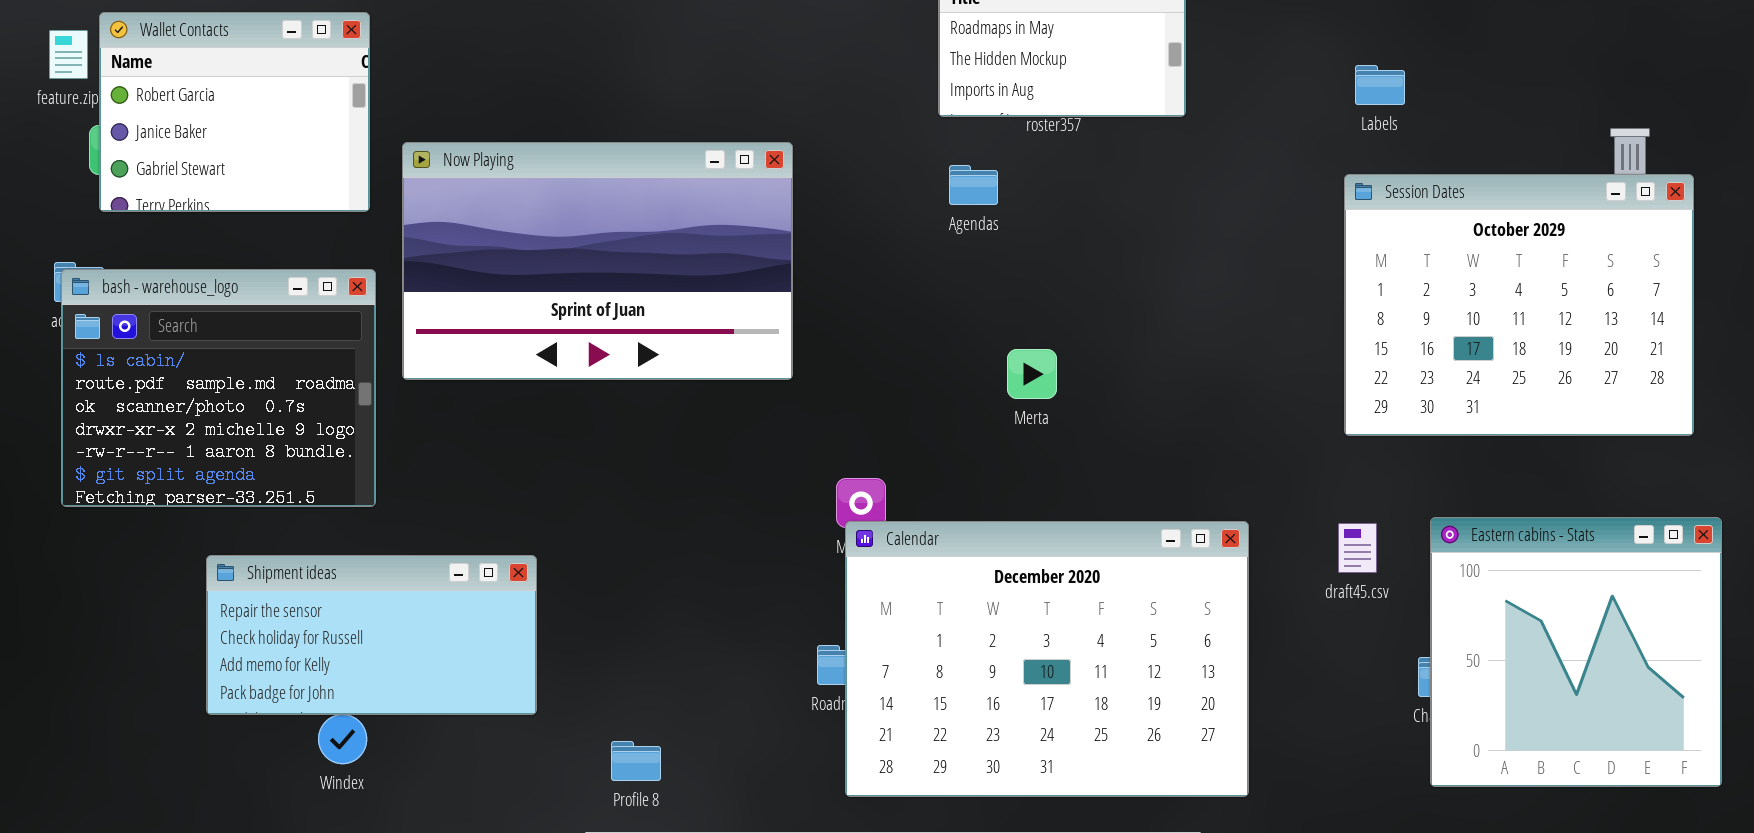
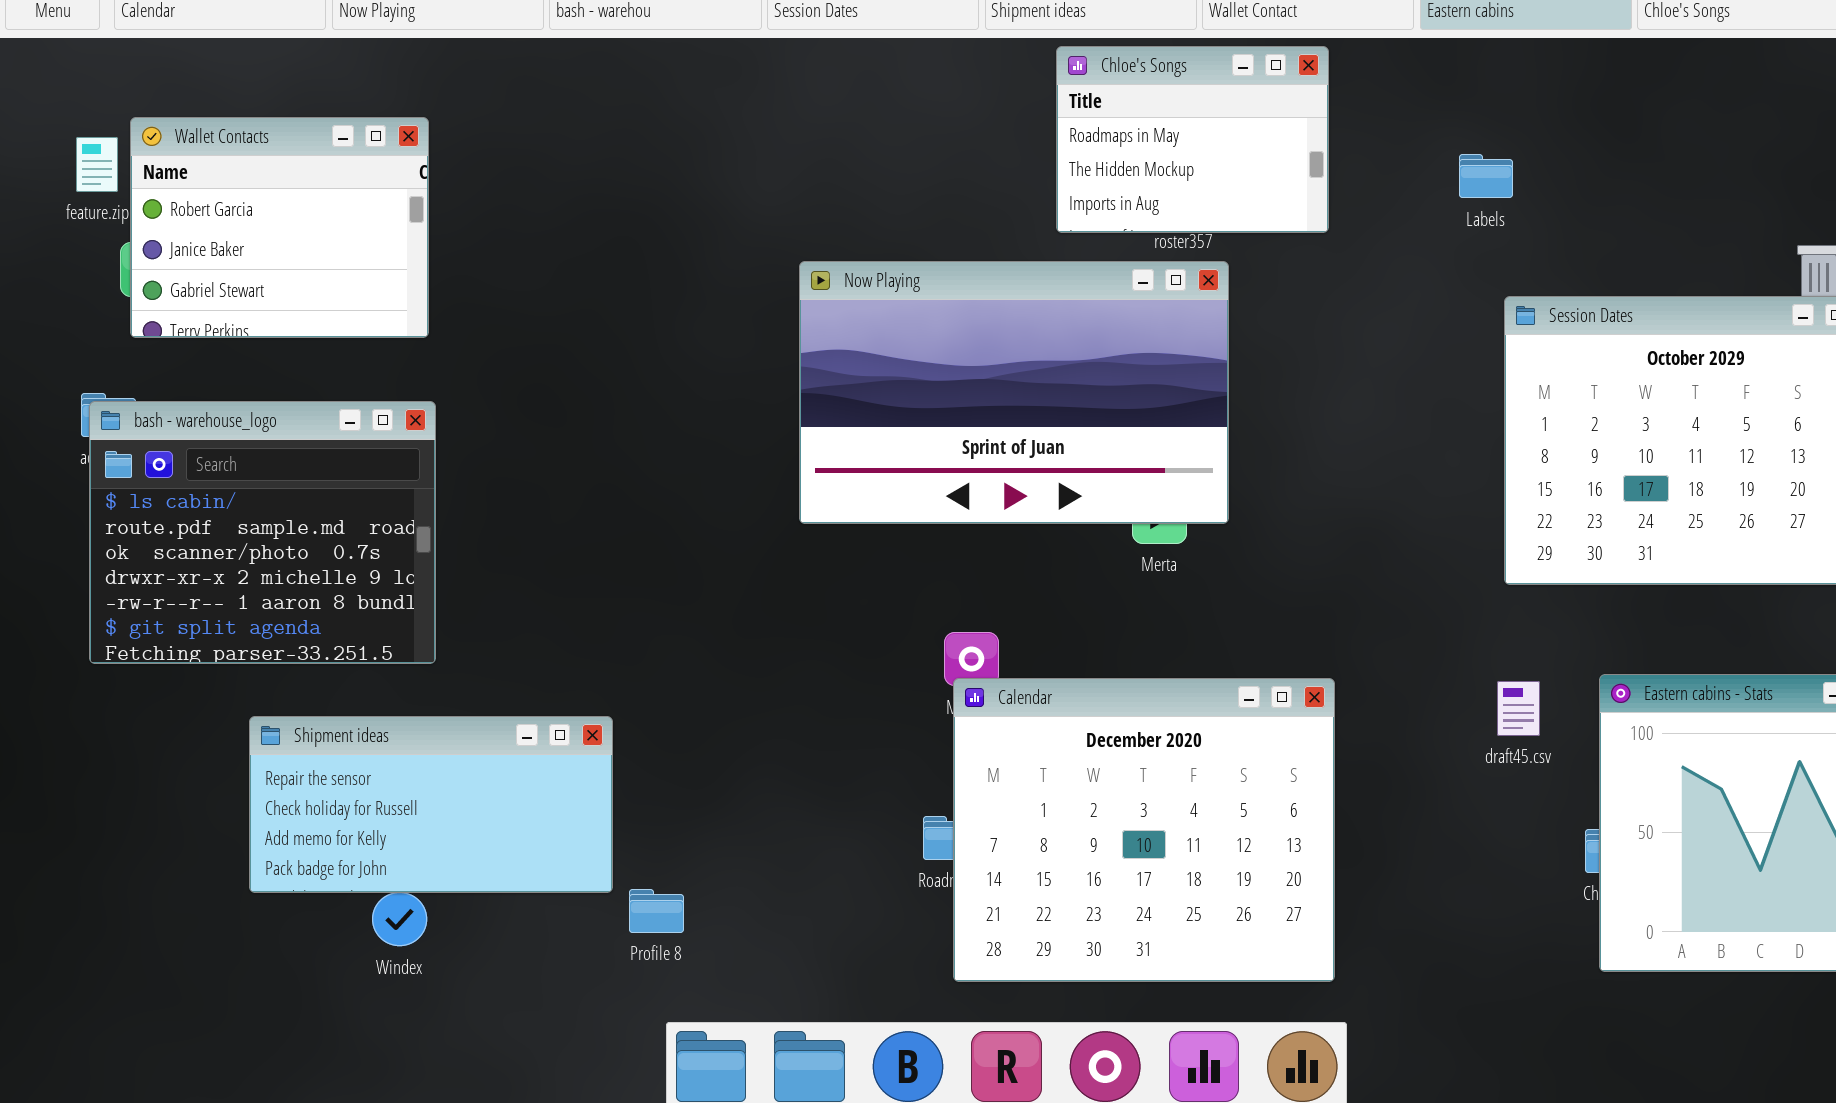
Labels: [1355,65,1405,105] -> [1459,154,1513,198], moved
Now Playing: [402,142,793,380] -> [799,261,1229,524], moved
Calendar: [845,521,1249,797] -> [953,678,1335,982], resized
Profile 8: [611,741,661,781] -> [629,889,684,933], moved

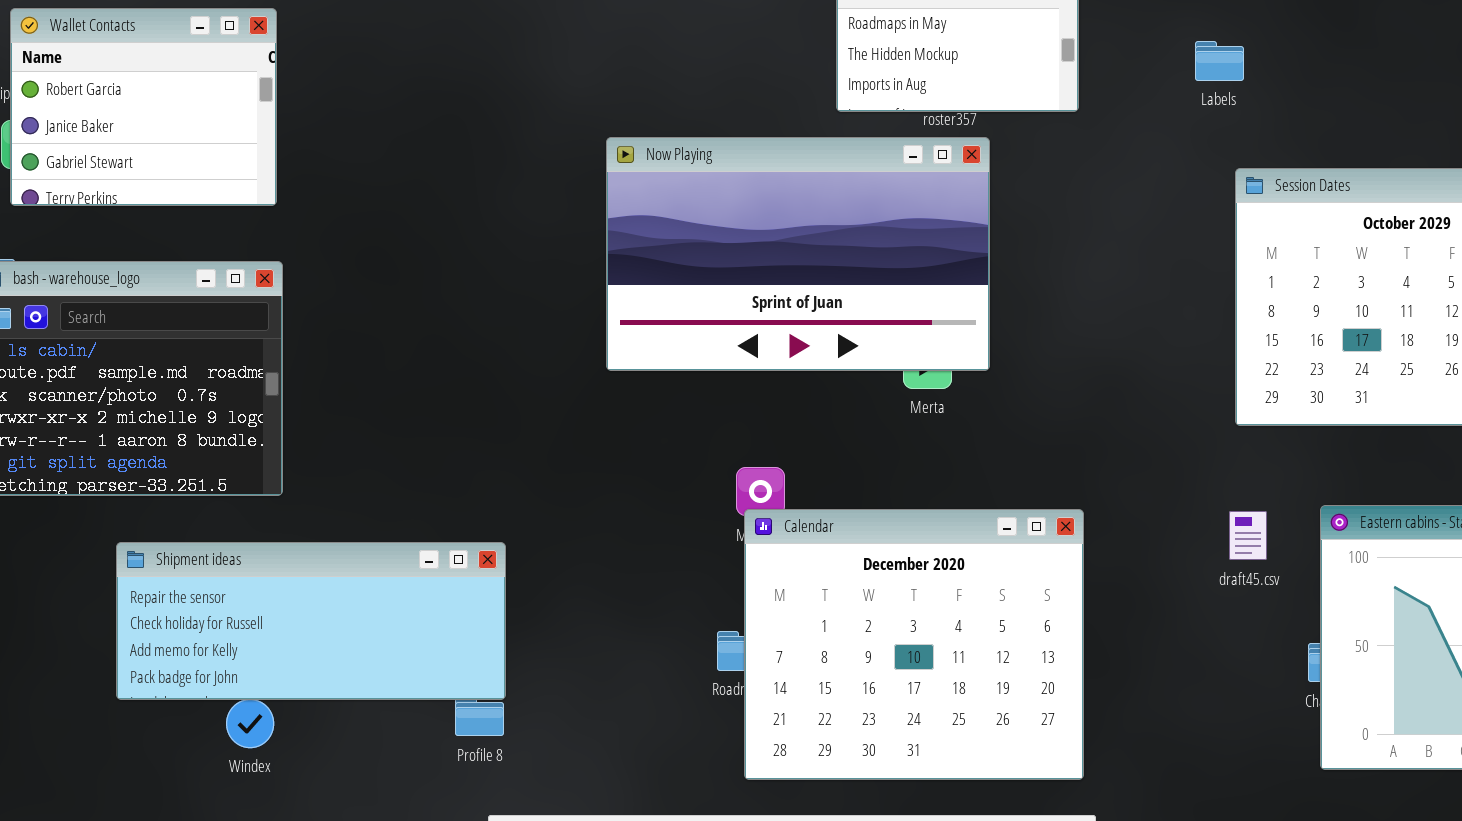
Shipment ideas: [249,716,613,893] -> [116,542,506,700], resized

